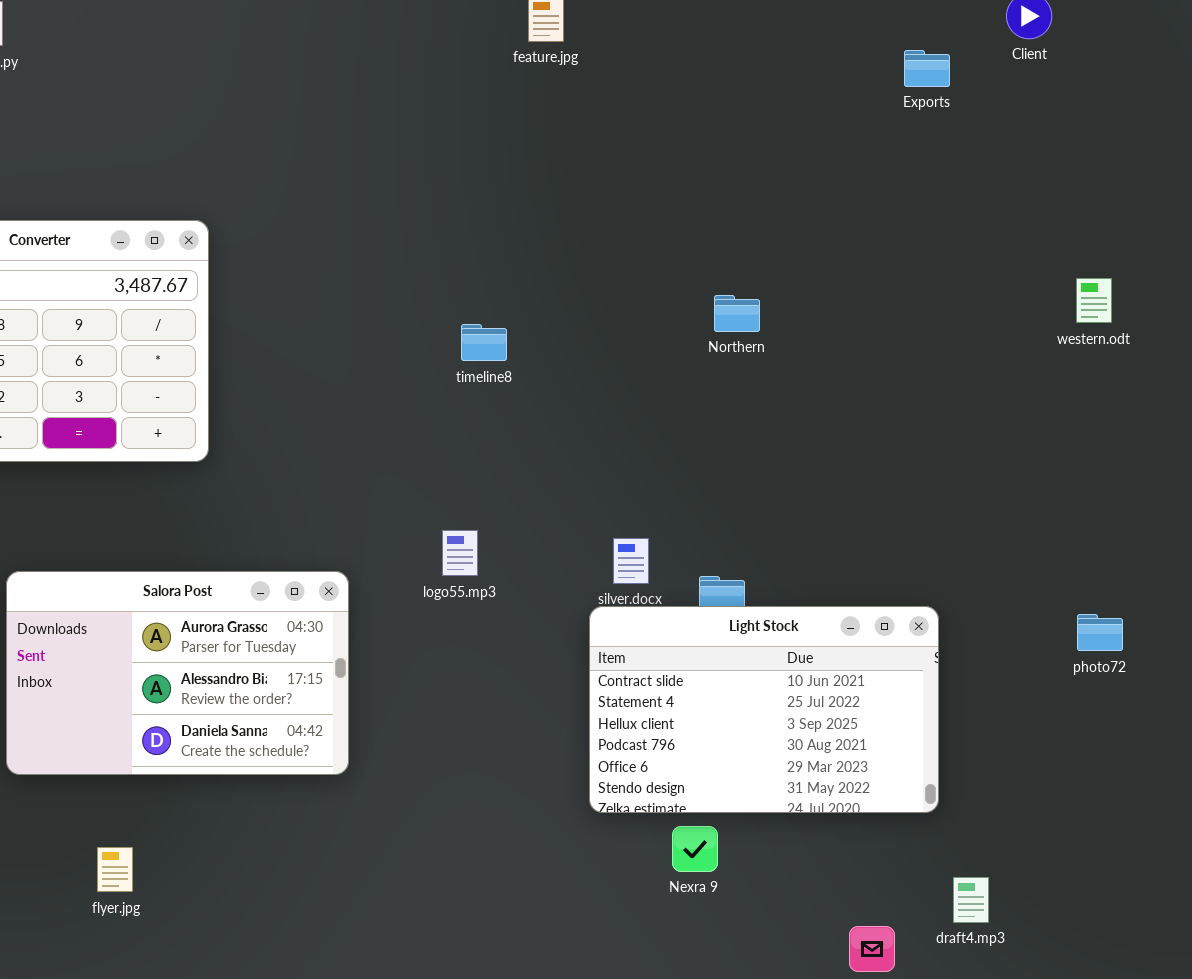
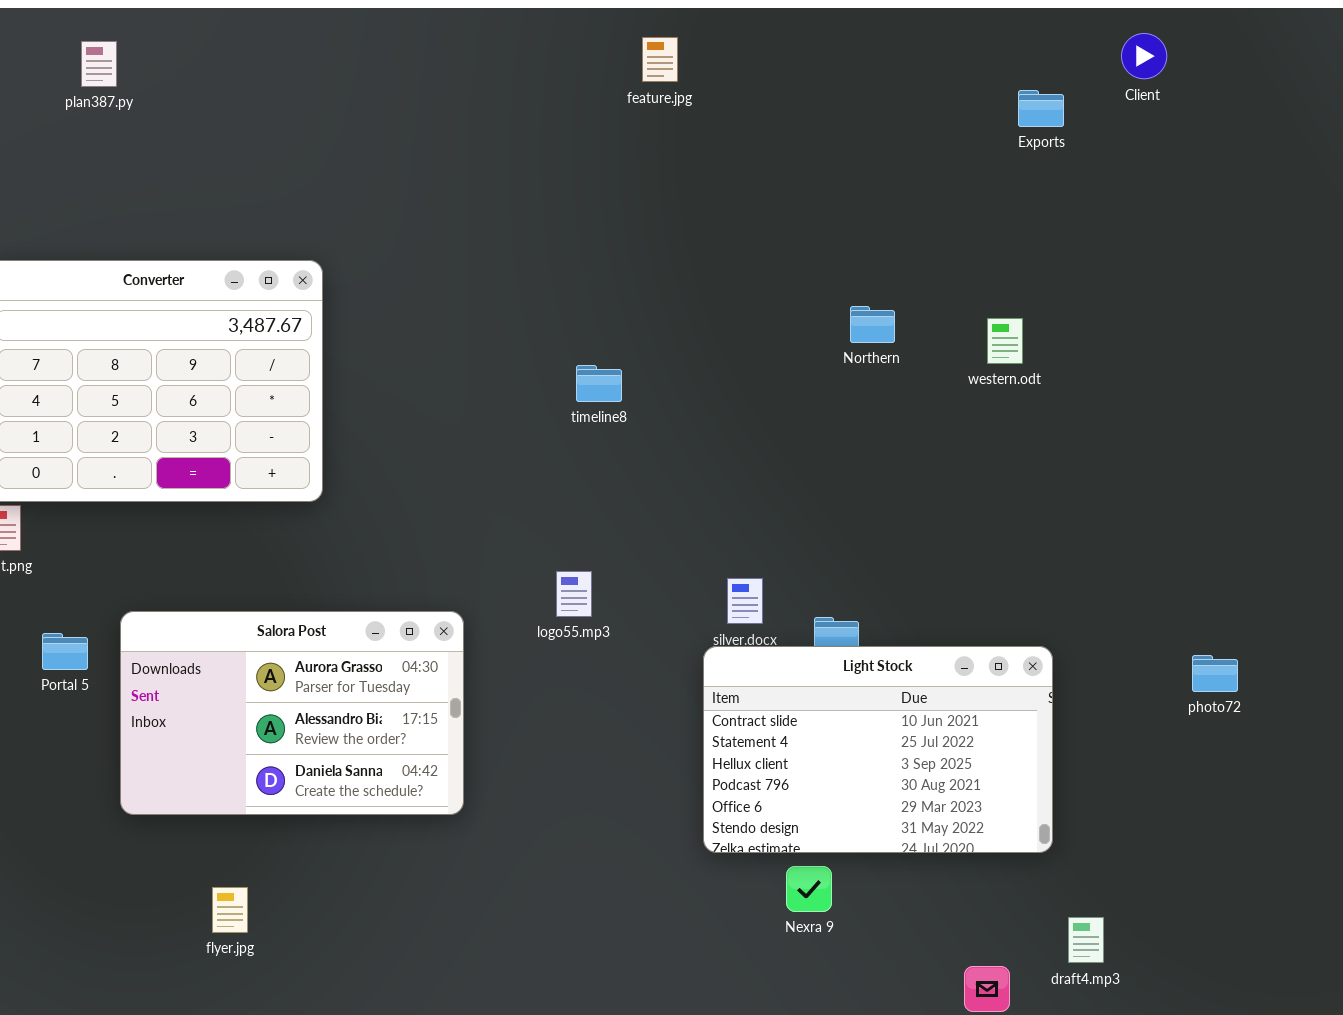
western.odt: [1076,278,1112,323] -> [987,318,1023,364], moved
Northern: [714,295,760,332] -> [850,306,895,343], moved

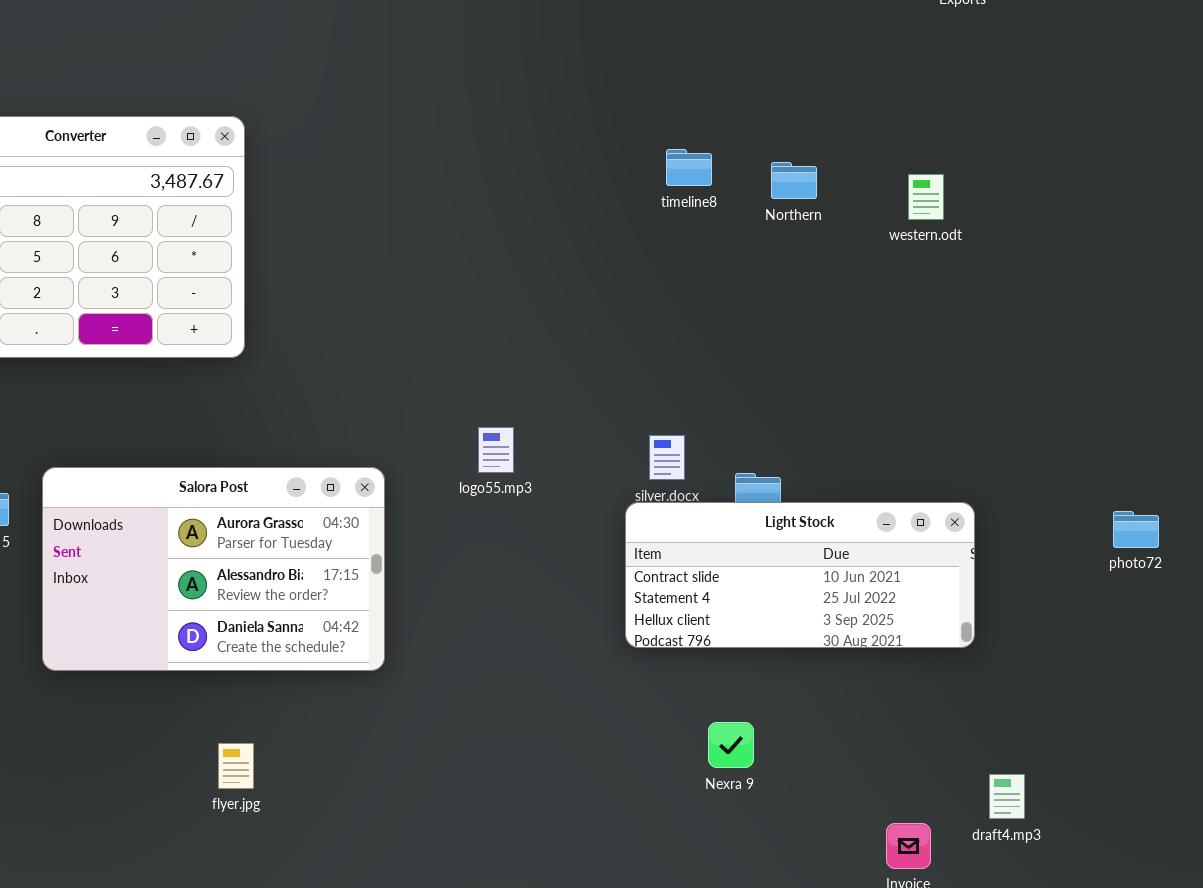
timeline8: [576,365,622,402] -> [666,149,712,186], moved
Light Stock: [703,646,1053,853] -> [625,502,975,648], resized
flyer.jpg: [212,887,248,933] -> [218,743,254,789], moved

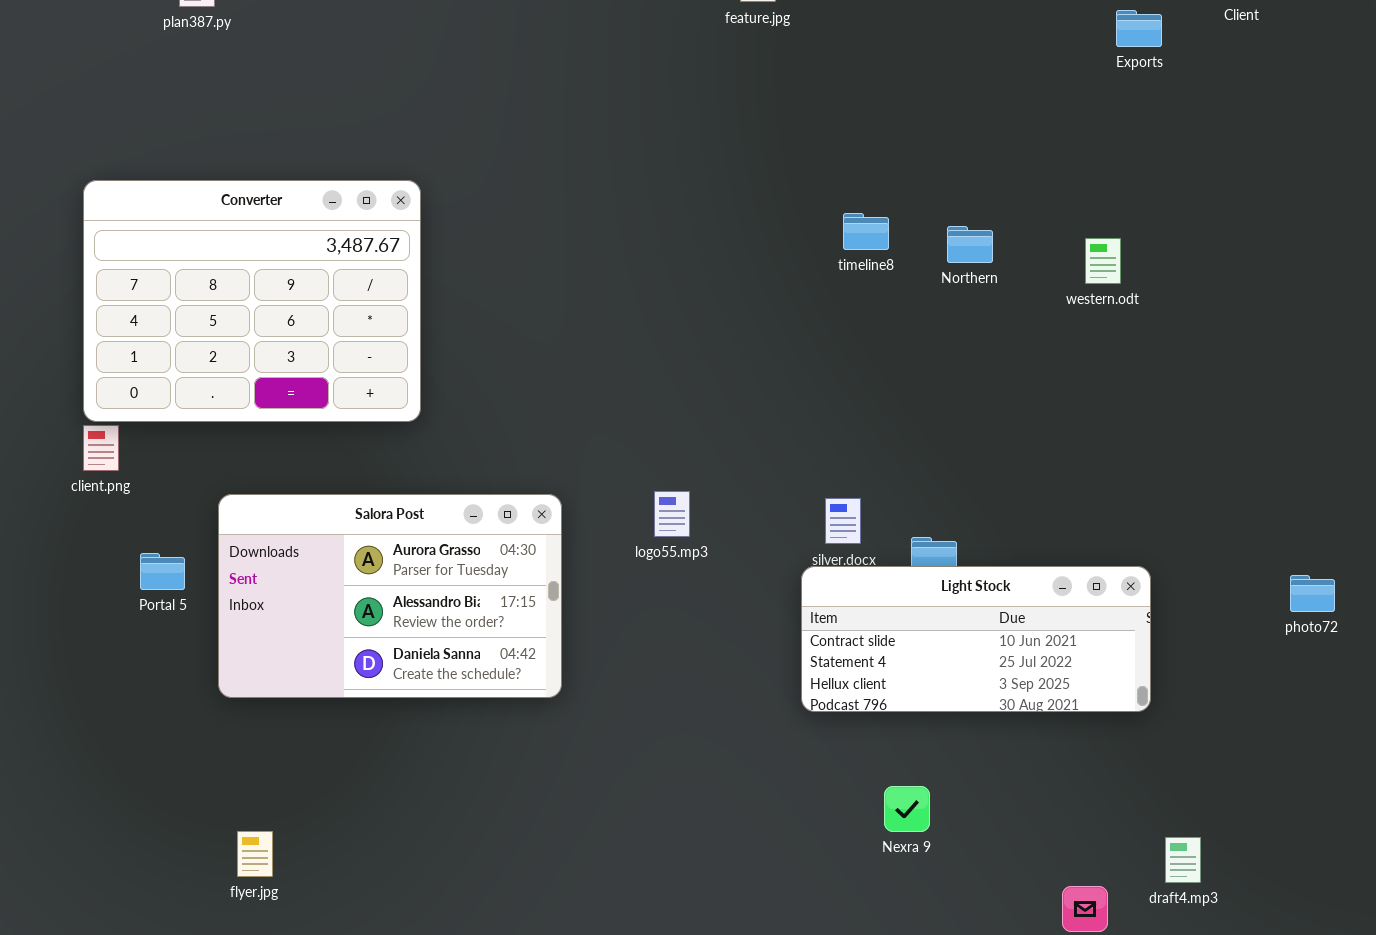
Salora Post: [42,467,385,671] -> [218,494,562,698], moved
flyer.jpg: [218,743,254,789] -> [237,831,273,877], moved

